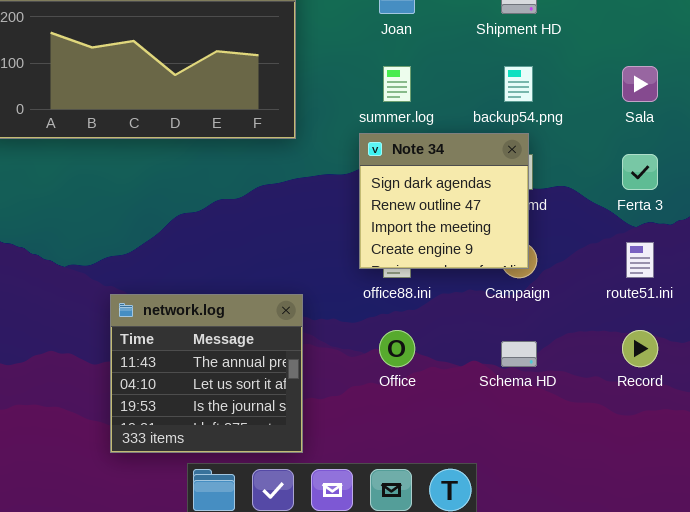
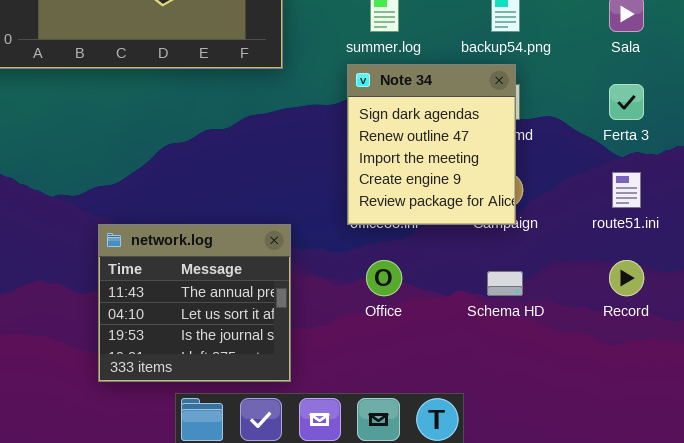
Note 34: [359,133,529,269] -> [347,64,516,225], resized

